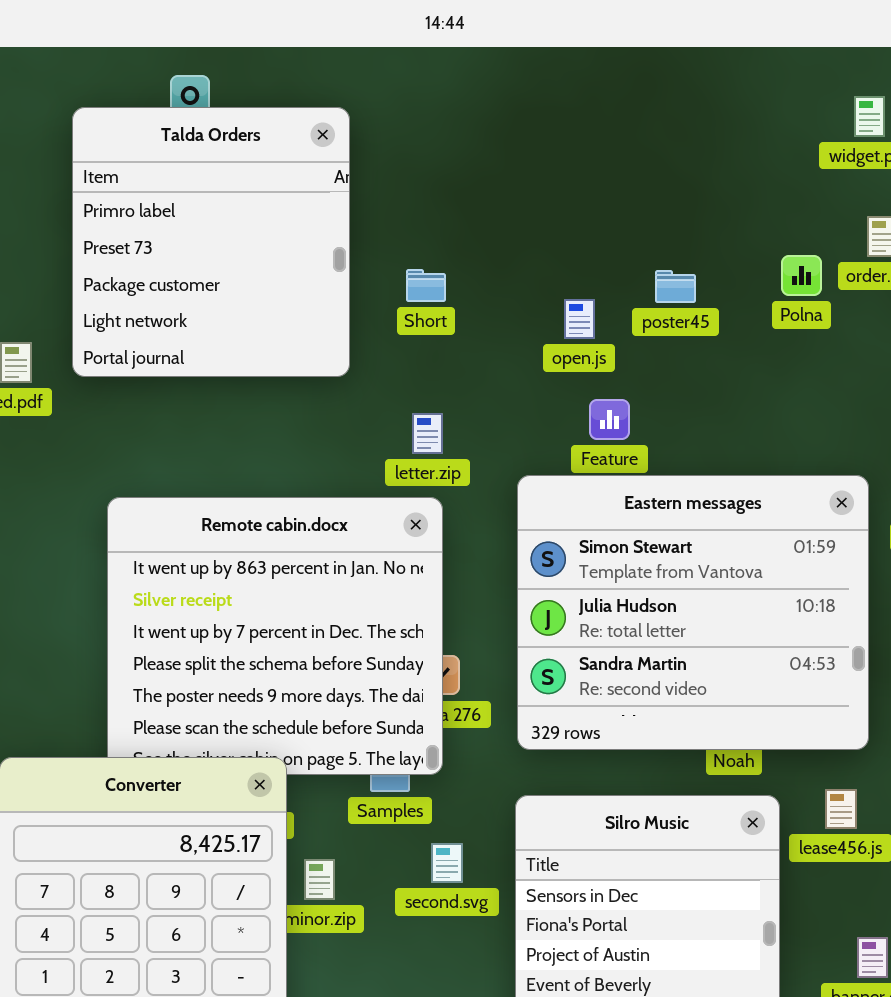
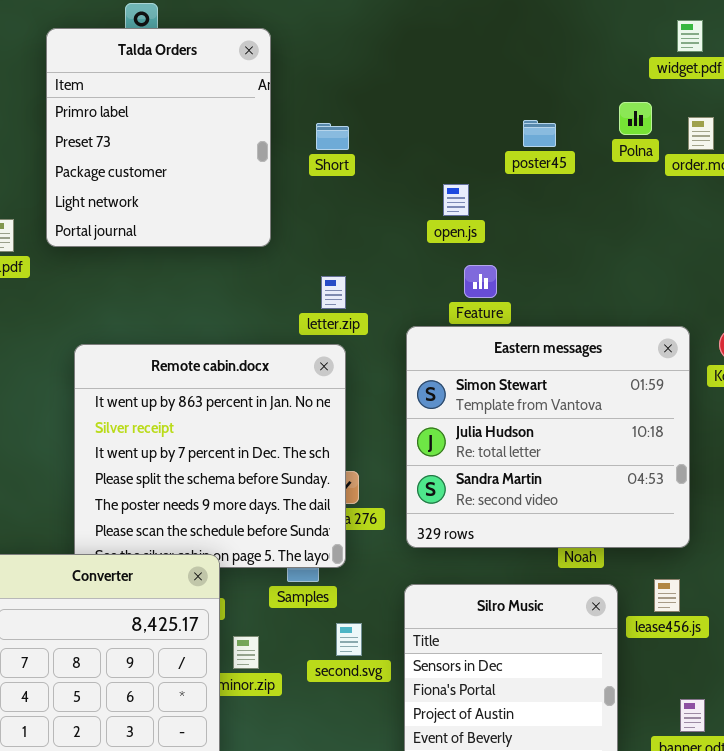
Polna: [781,255,822,296] -> [619,102,652,135], moved
Short: [406,269,446,302] -> [316,123,349,150], moved
poster45: [655,270,696,303] -> [523,120,556,147], moved

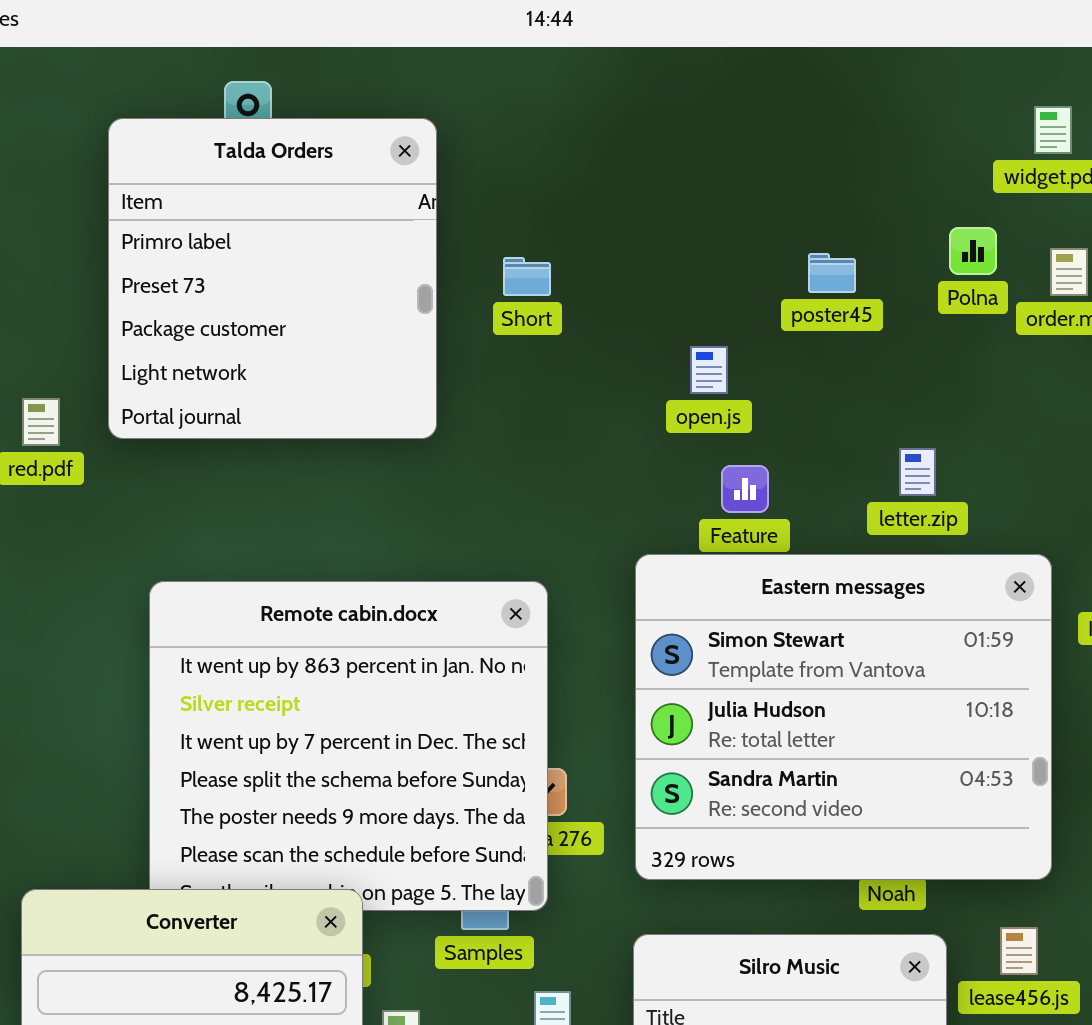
letter.zip: [321,276,346,309] -> [899,448,936,496], moved

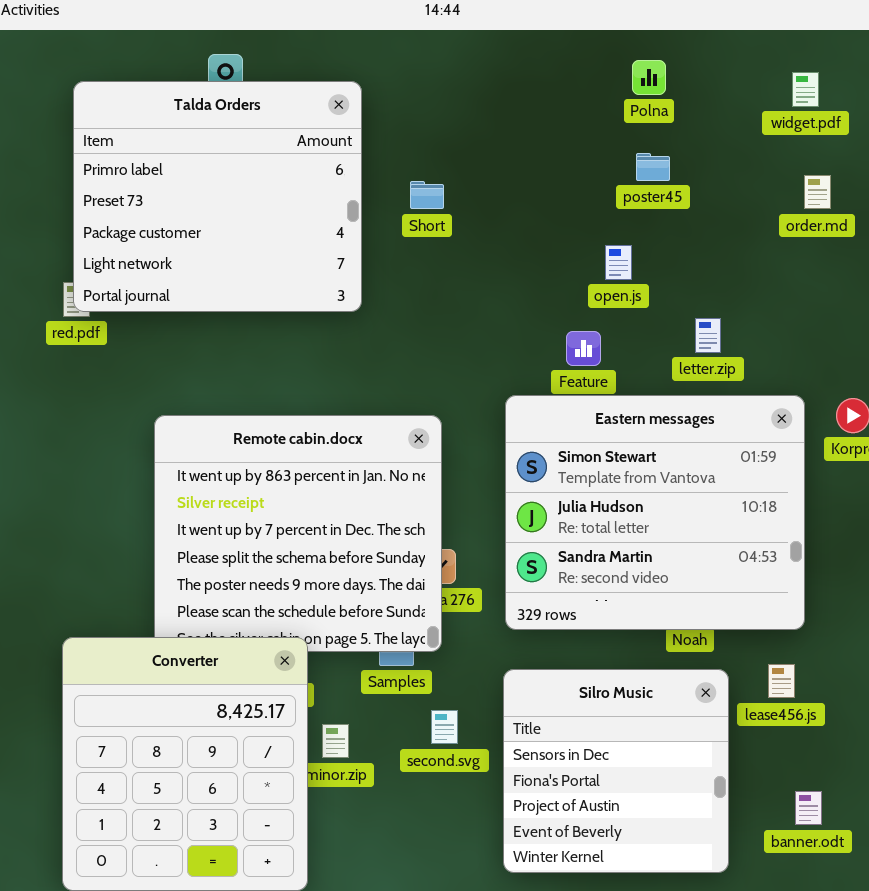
Talda Orders: [108,118,437,439] -> [73,81,362,312], resized
Polna: [949,227,997,275] -> [632,60,666,95], moved
poster45: [808,253,856,293] -> [636,153,670,181], moved
open.js: [690,346,728,394] -> [605,245,632,280], moved

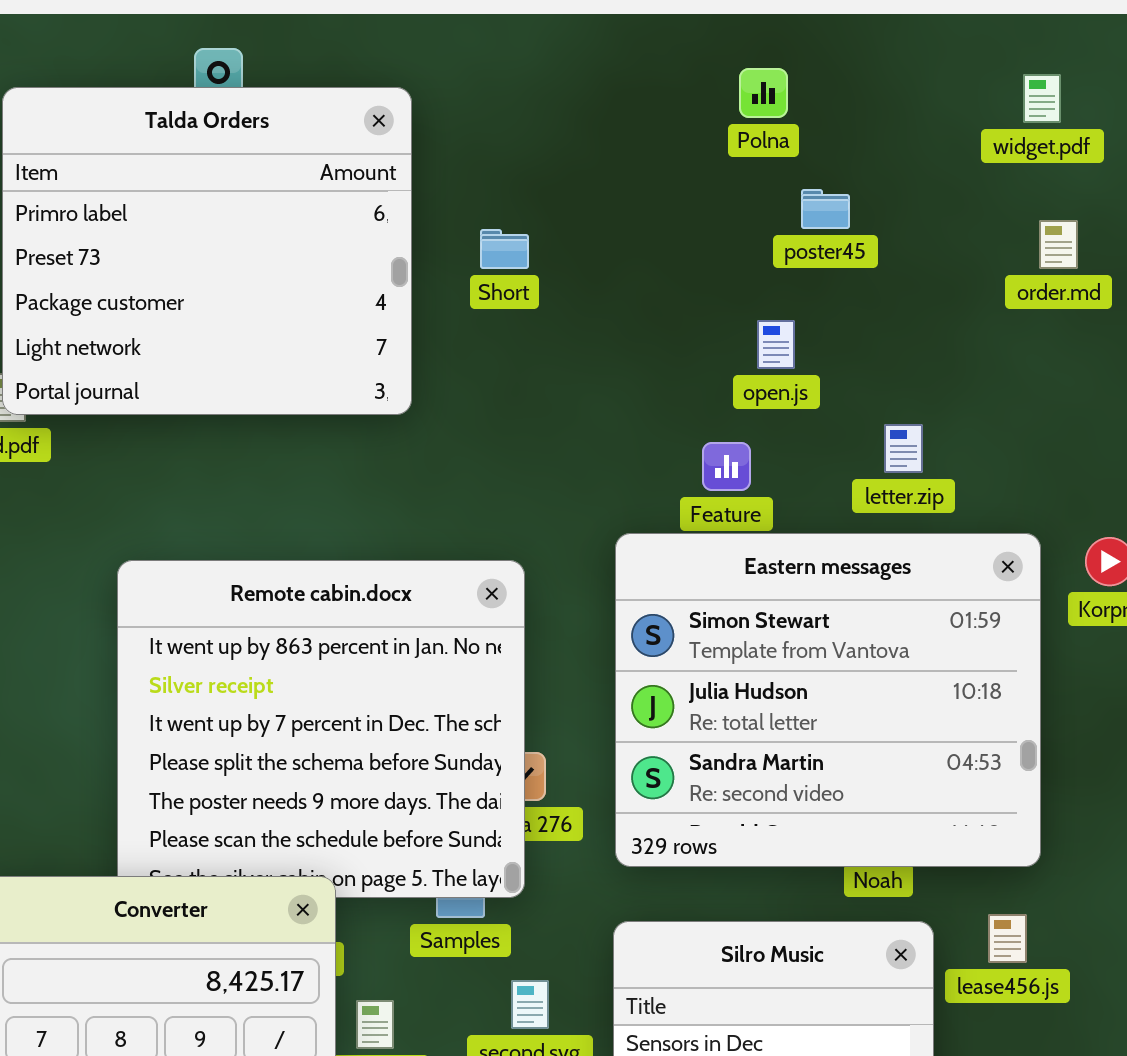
Polna: [632,60,666,95] -> [739,68,788,118], moved

